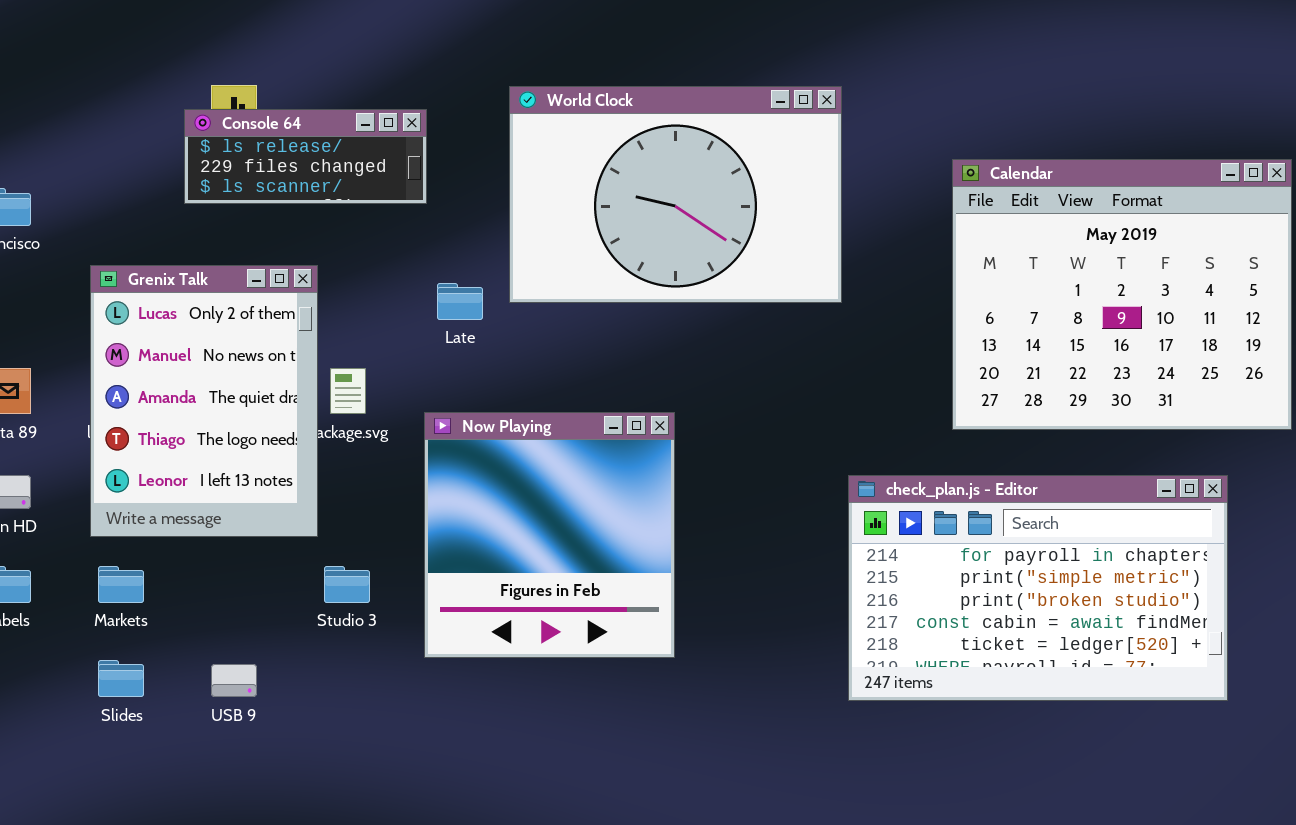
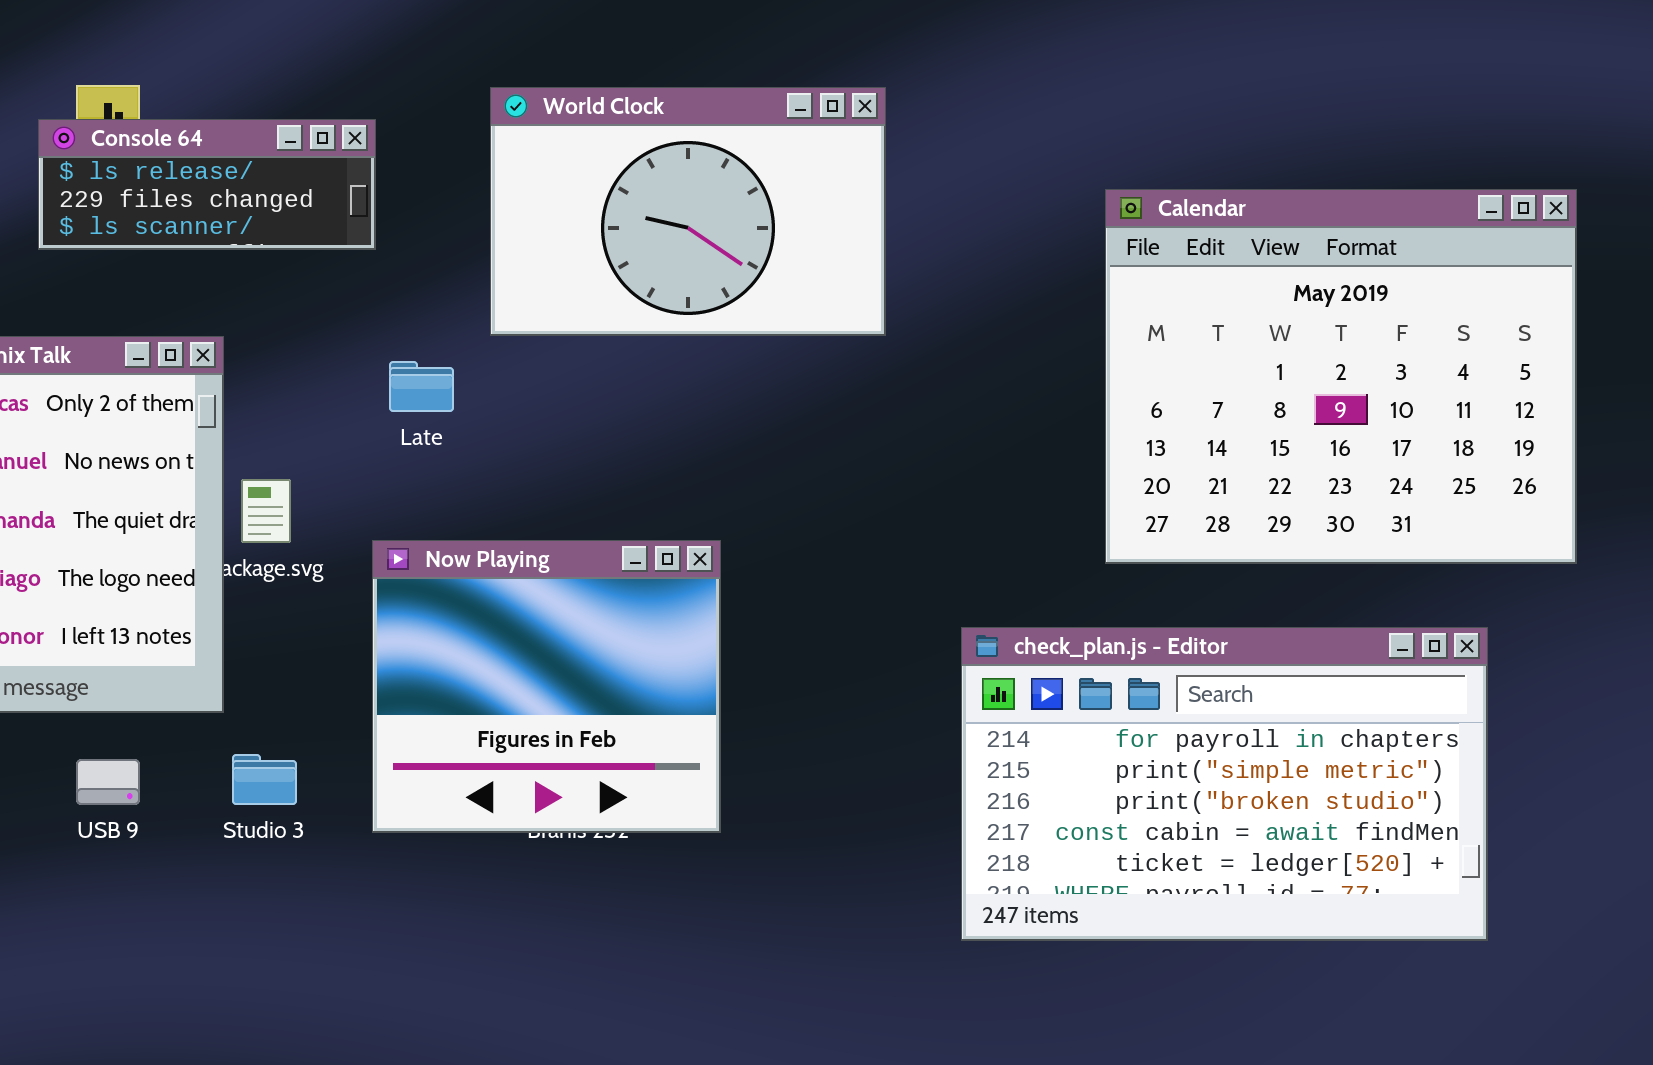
World Clock: [509,86,842,303] -> [490,87,886,336], resized
Now Playing: [424,412,675,658] -> [372,540,721,833], resized
USB 9: [211,664,257,697] -> [76,759,140,805], moved

